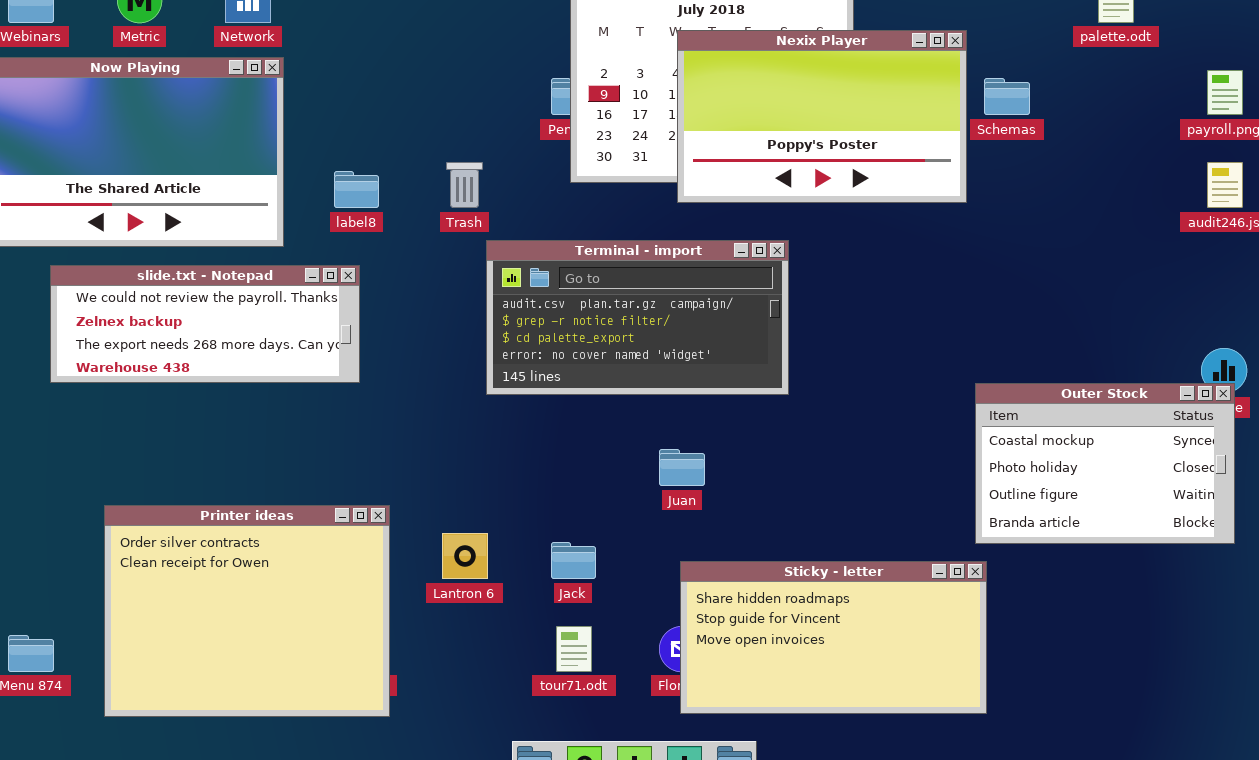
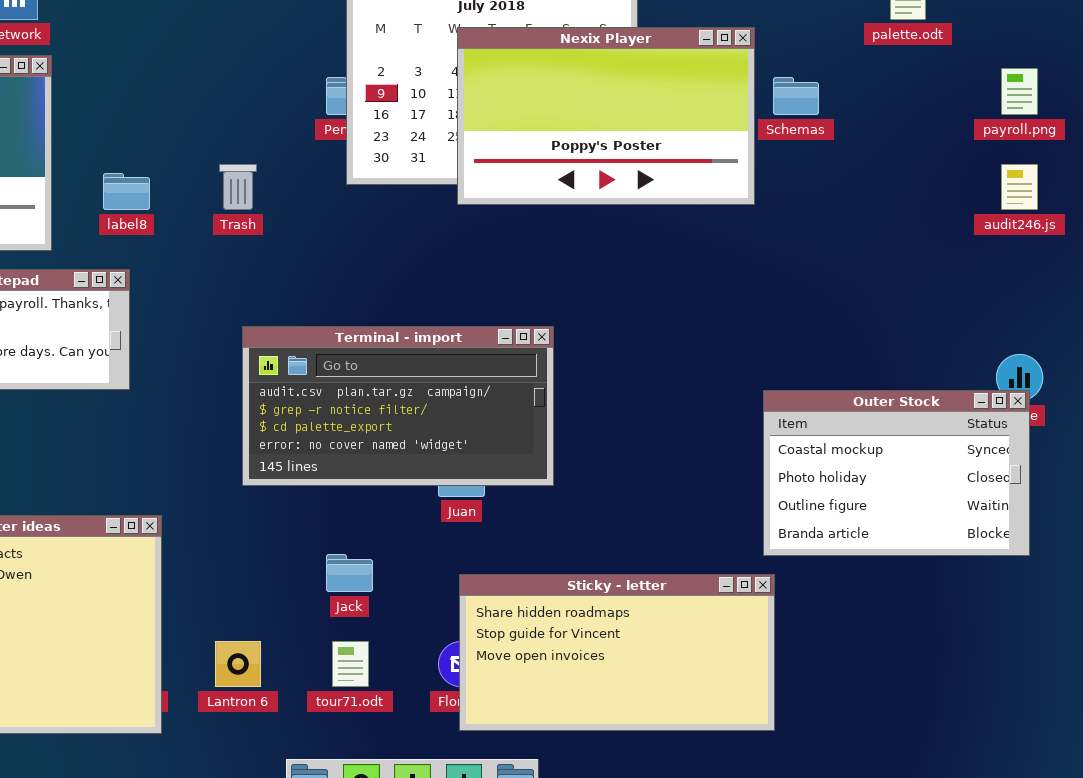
Terminal - import: [486,240,789,395] -> [242,326,554,486], moved
Lantron 6: [442,533,488,579] -> [215,641,261,687], moved

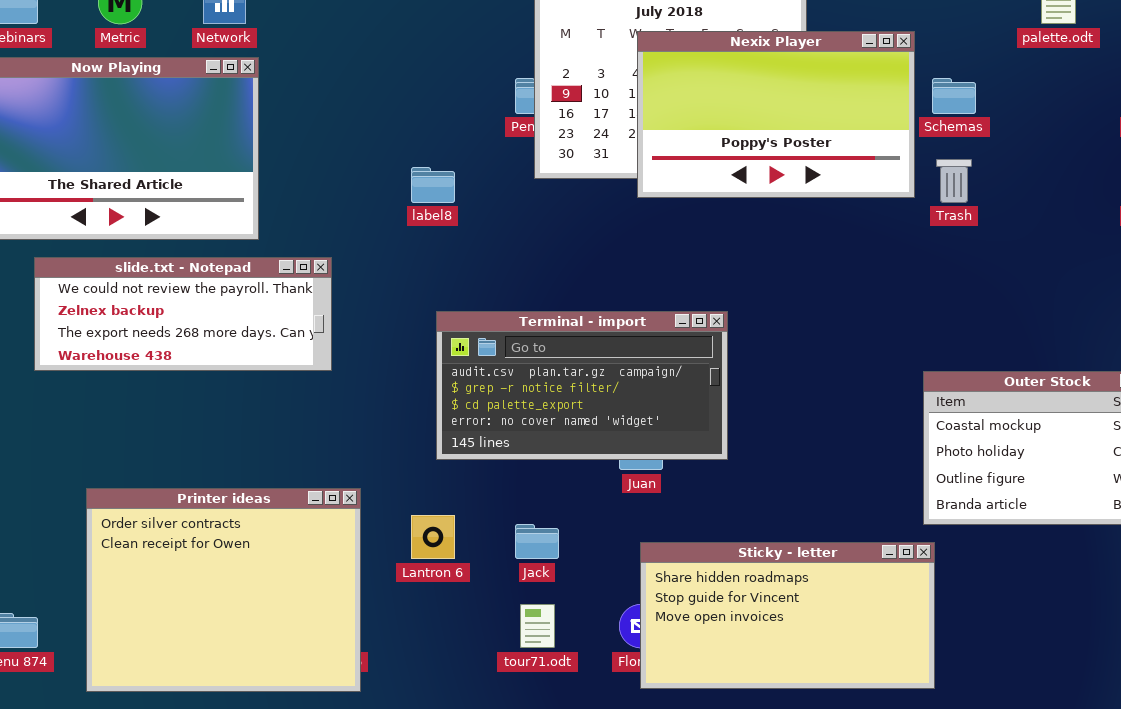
Trash: [219,164,257,210] -> [936,159,972,203], moved
label8: [103,173,150,210] -> [411,167,455,203], moved
Lantron 6: [215,641,261,687] -> [411,515,455,559], moved

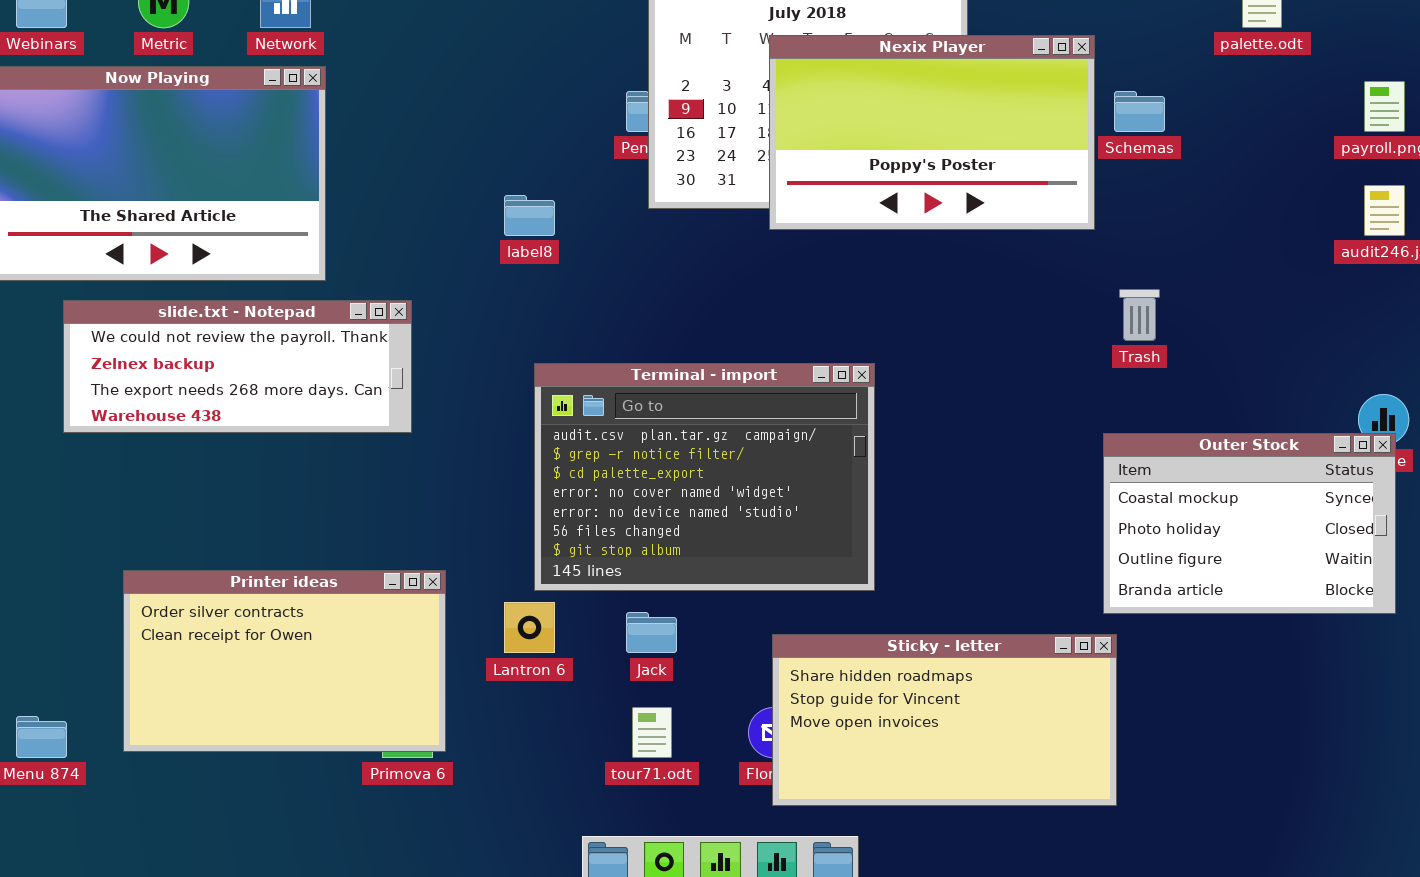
Trash: [936,159,972,203] -> [1119,289,1160,341], moved
Terminal - import: [436,311,728,460] -> [534,363,875,591], resized
Printer ideas: [86,488,361,692] -> [123,570,446,752], resized

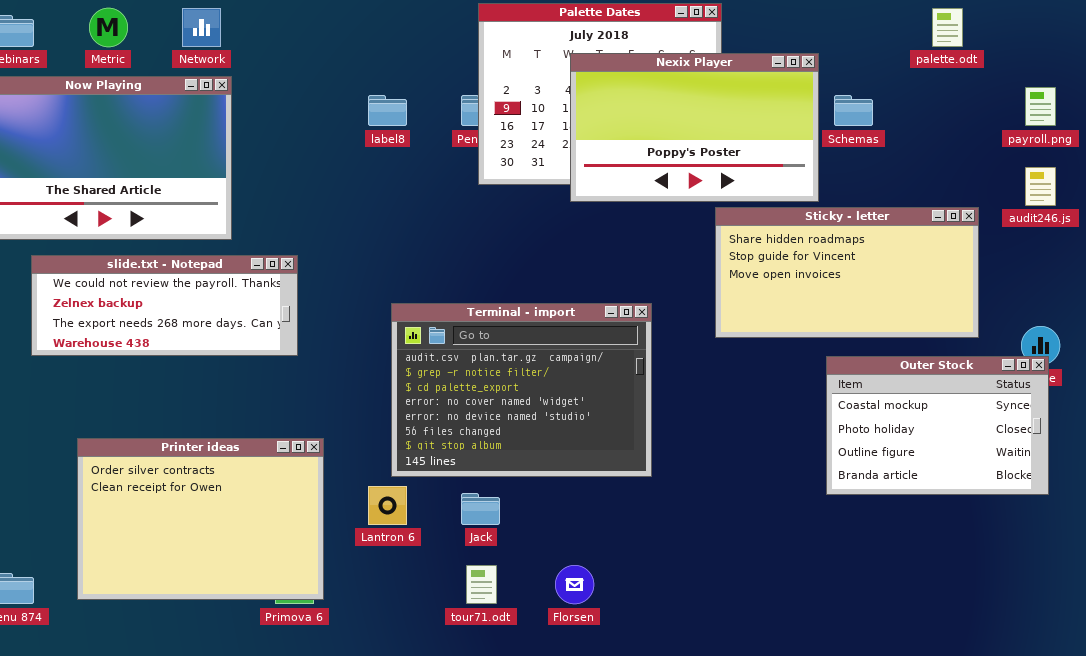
label8: [504,195,555,236] -> [368,95,407,126], moved
Printer ideas: [123,570,446,752] -> [77,438,324,600], resized
Sticky - letter: [772,634,1117,806] -> [715,207,979,338], moved

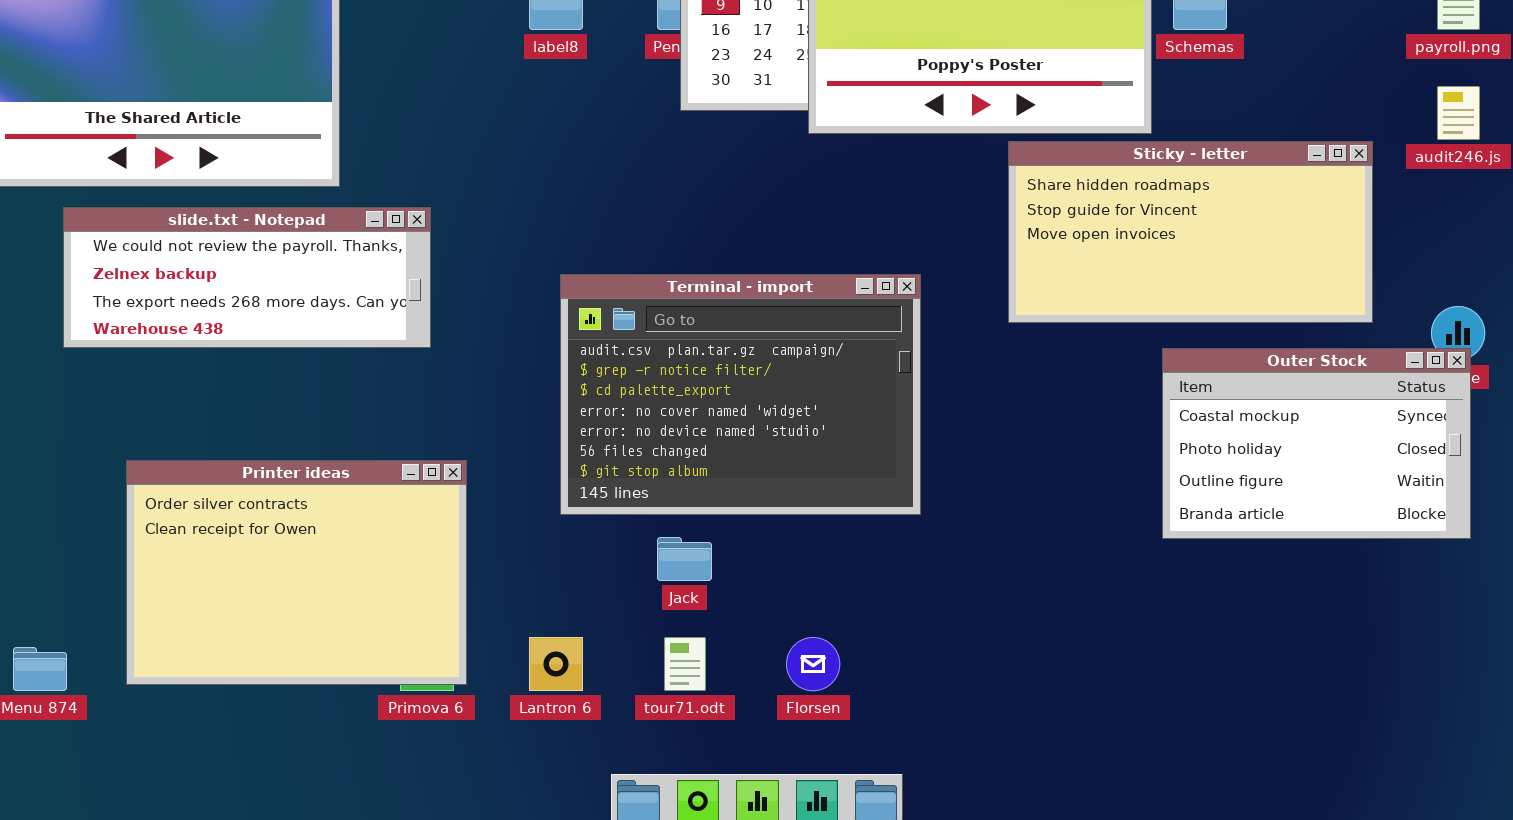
Lantron 6: [368,486,407,525] -> [529,637,583,691], moved

